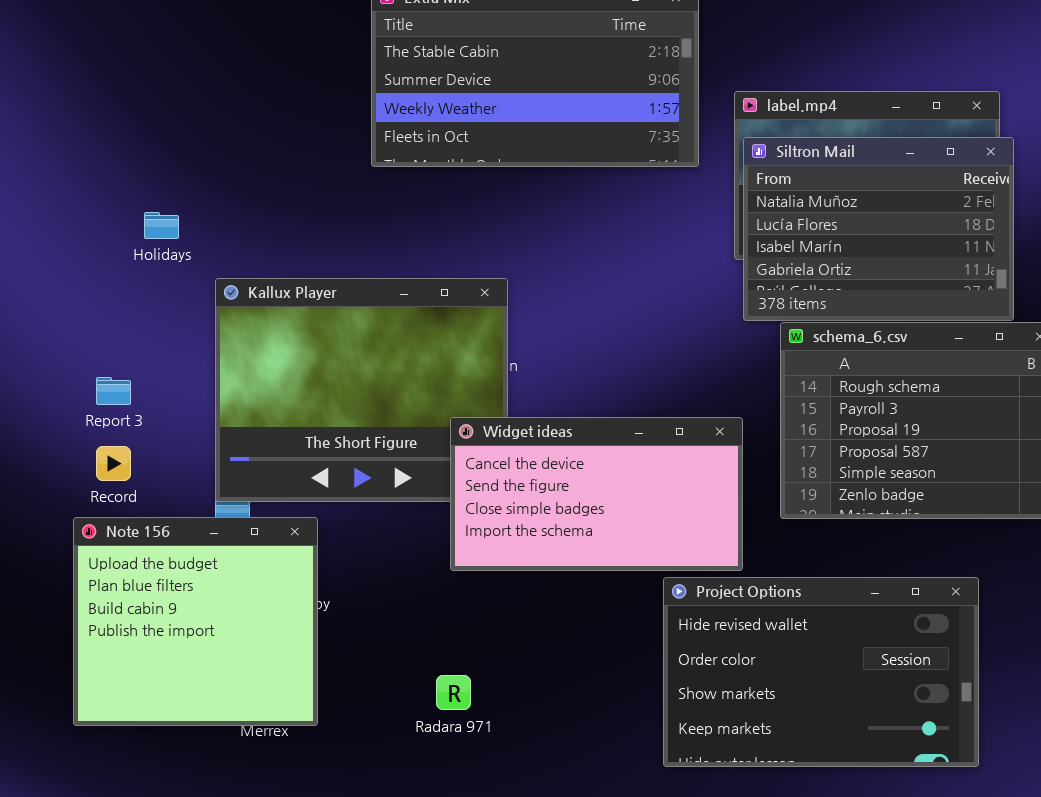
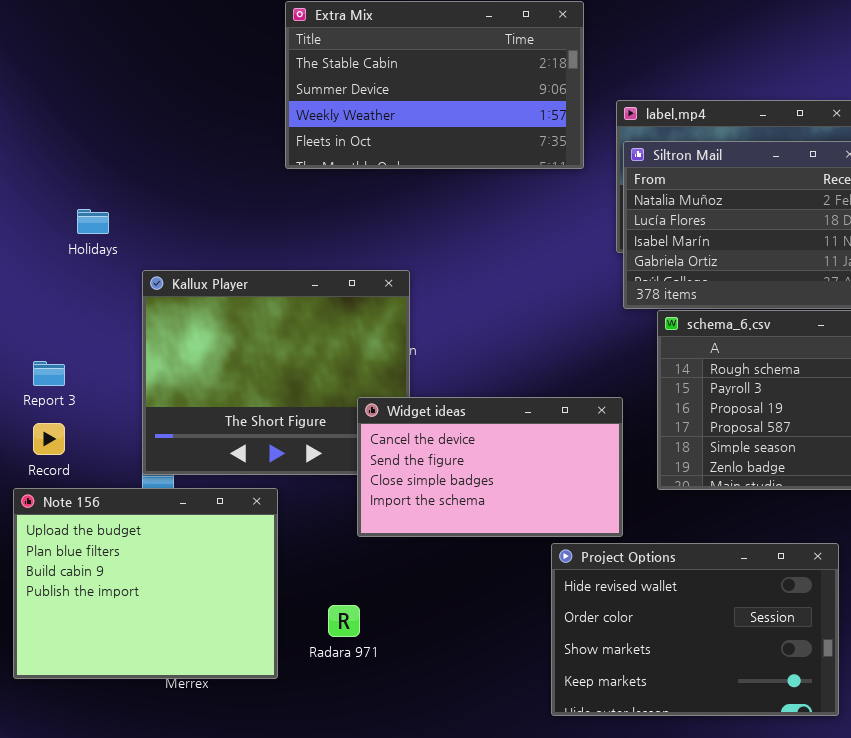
Note 156: [73,517,318,726] -> [13,488,278,679], resized
Radara 971: [436,675,471,710] -> [328,605,360,637], moved

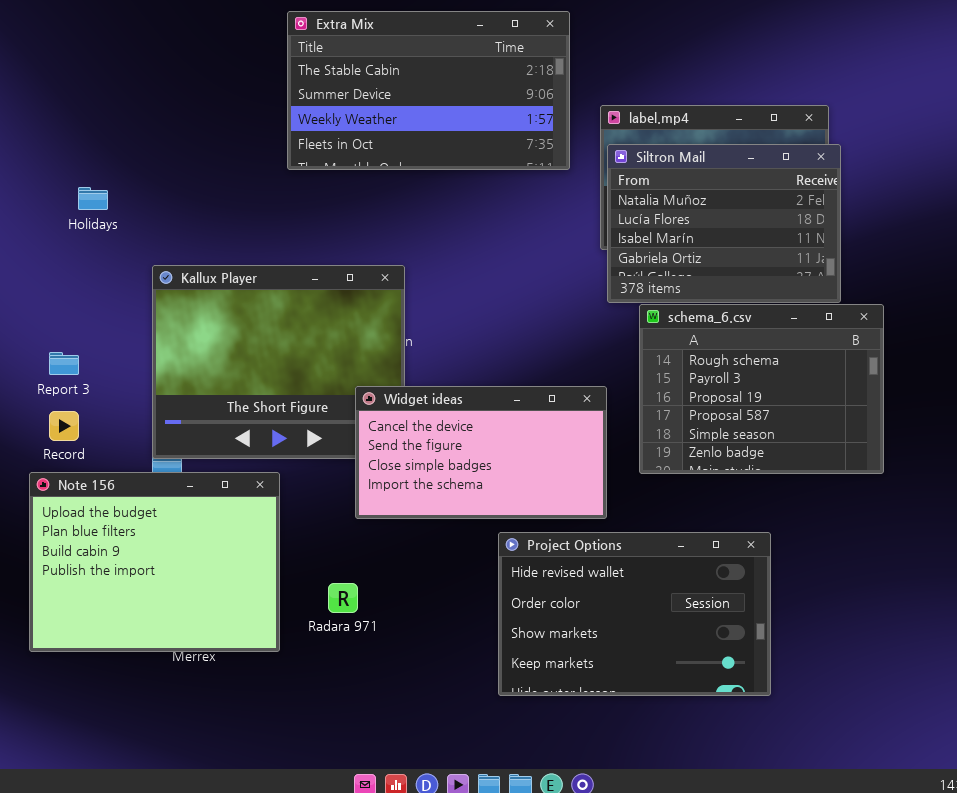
Holidays: [77,209,109,234] -> [78,187,108,210], moved
Project Options: [551,543,839,716] -> [498,532,771,696], moved

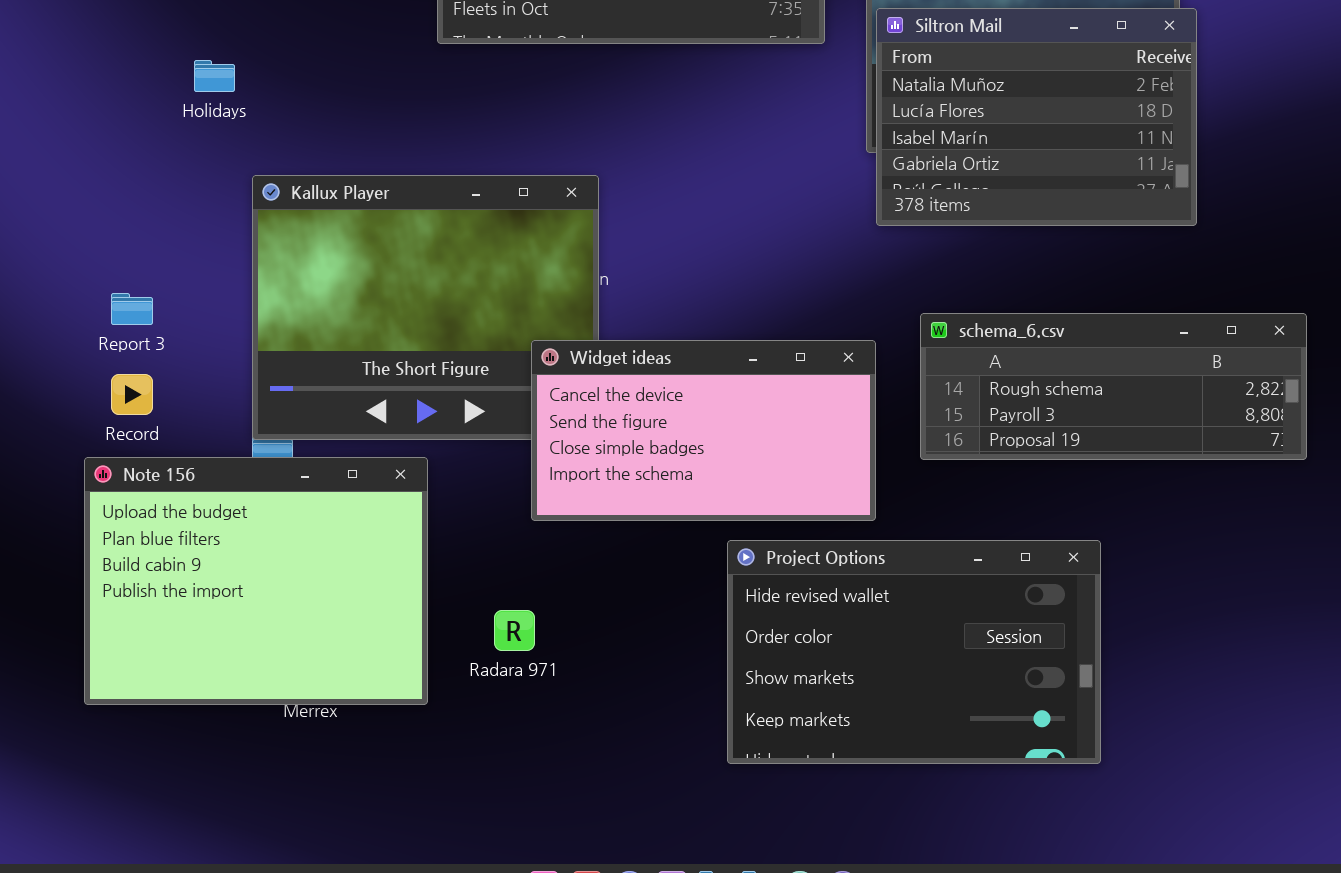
Holidays: [78,187,108,210] -> [194,60,235,92], moved
schema_6.csv: [639,304,884,474] -> [920,313,1307,460], resized

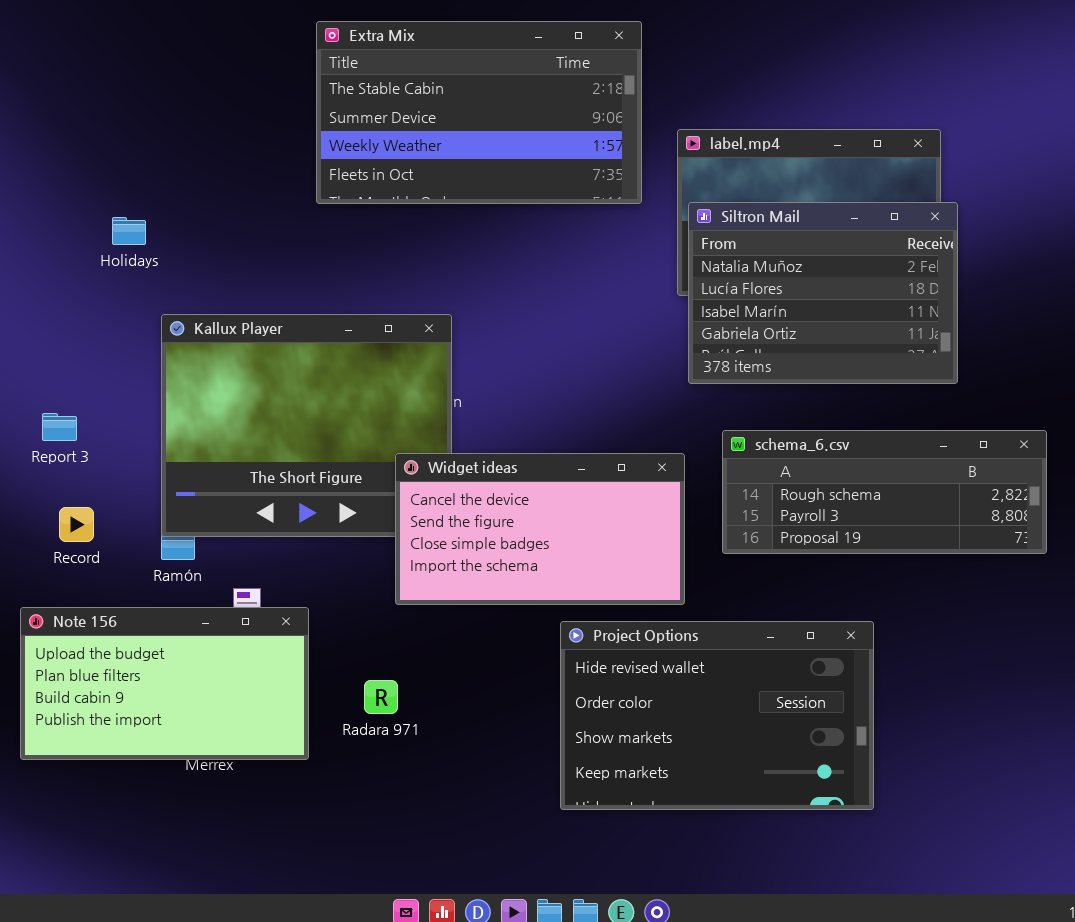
Siltron Mail: [876,8,1197,226] -> [688,202,958,384], moved
Record: [111,374,153,415] -> [59,507,94,542], moved
Note 156: [84,457,428,705] -> [20,607,309,760], resized

